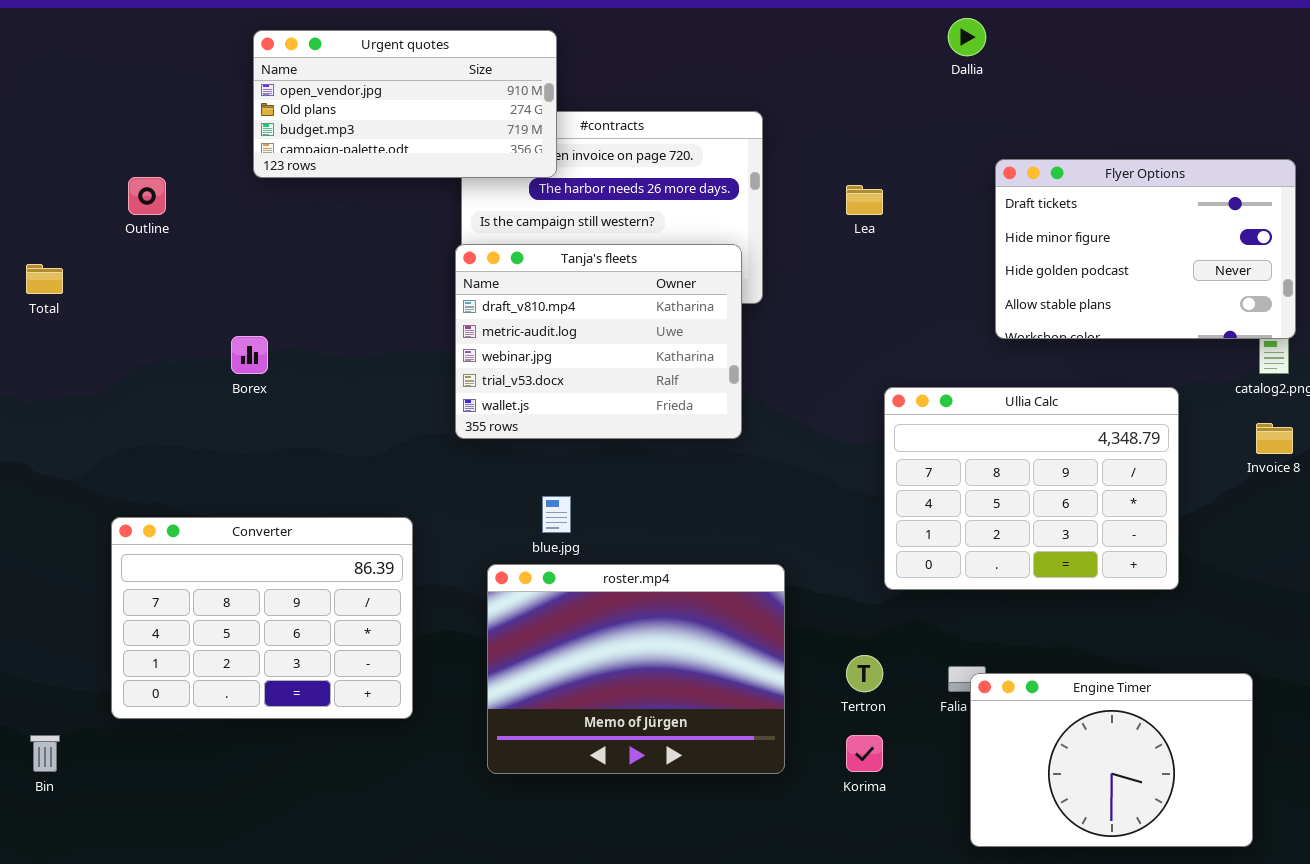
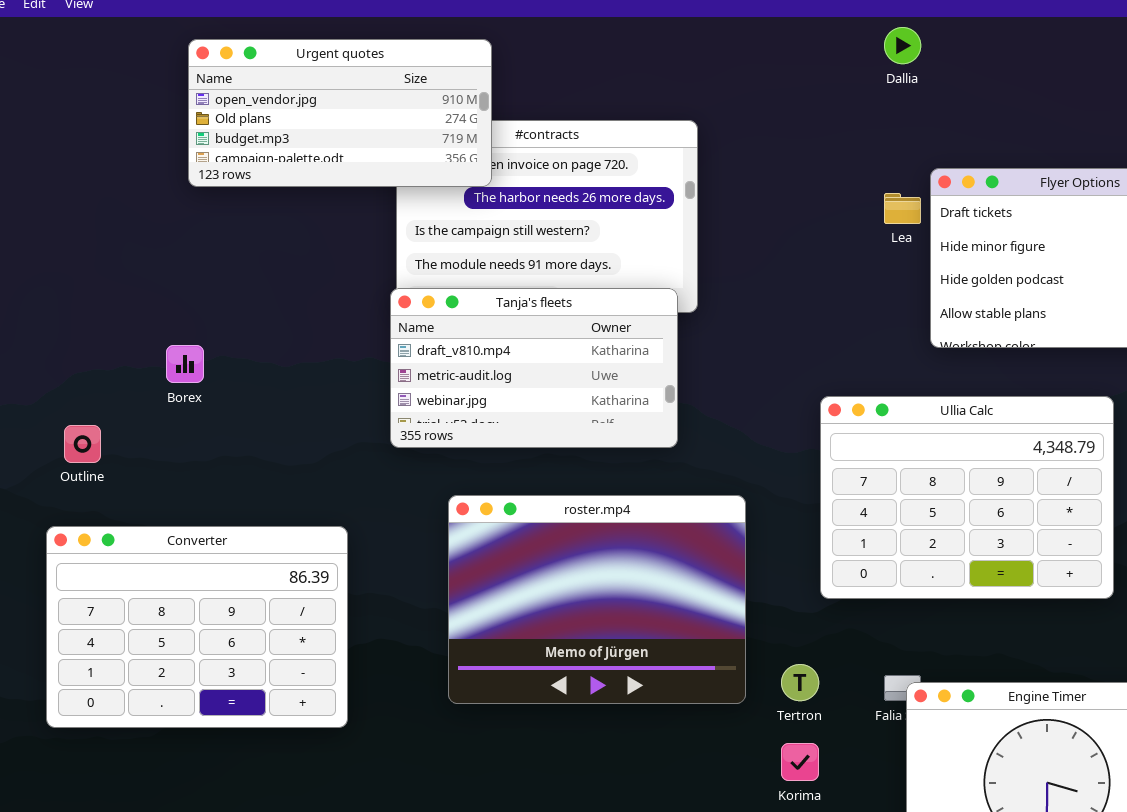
Outline: [128,177,166,215] -> [64,425,101,463], moved
Lea: [846,185,883,215] -> [884,193,921,224], moved
Tanja's fleets: [455,244,742,439] -> [390,288,678,448], resized
roster.mp4: [487,564,785,774] -> [448,495,746,704], moved

